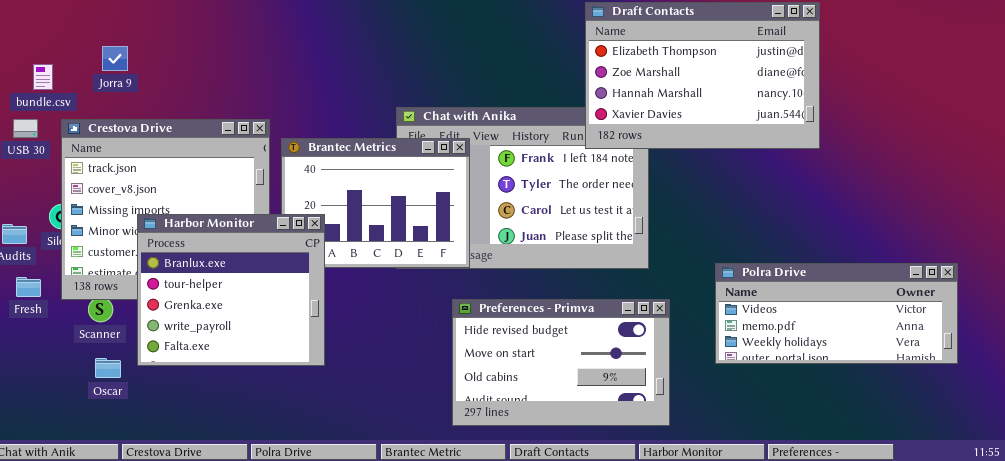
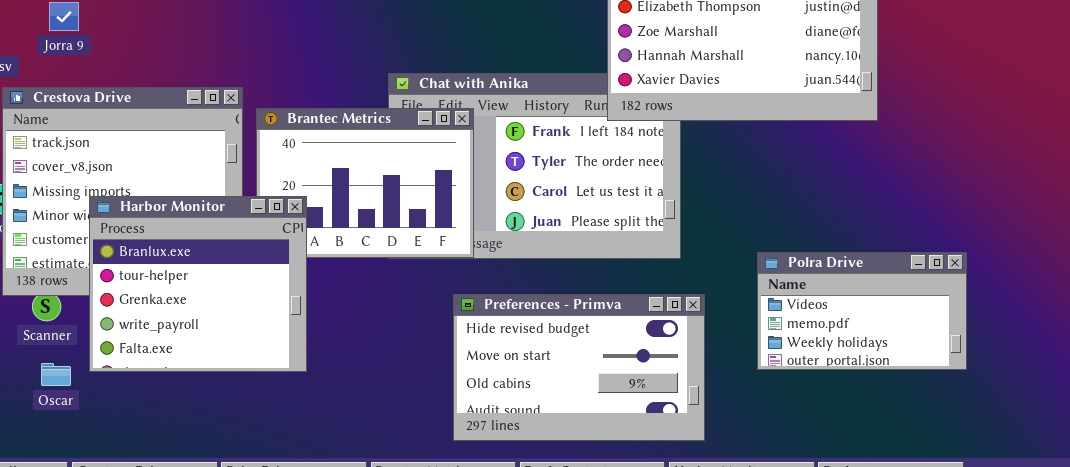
Polra Drive: [715,263,958,364] -> [757,252,967,370], resized

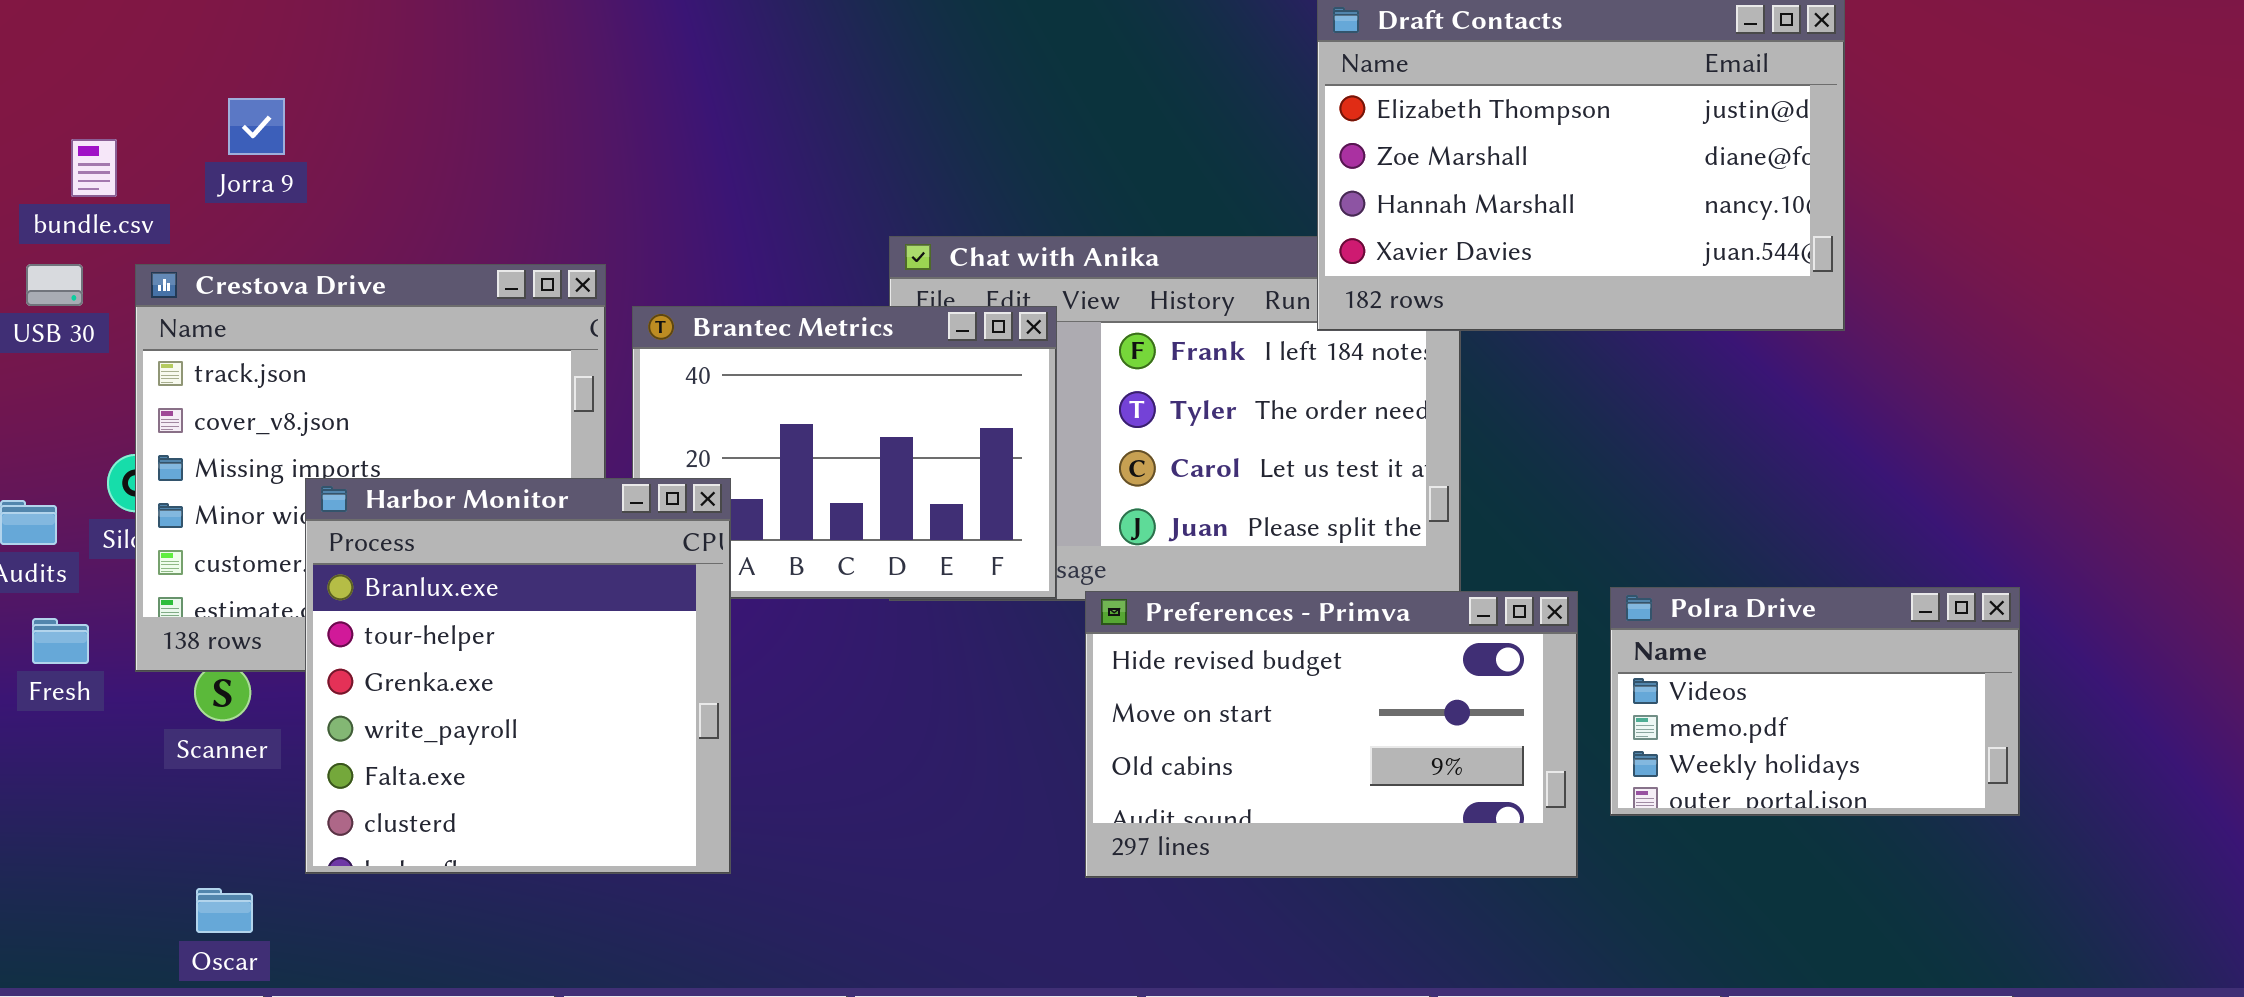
Harbor Monitor: [89,196,307,372] -> [305,478,731,874], resized
Preferences - Primva: [453,294,705,441] -> [1085,591,1578,878], moved
Oscar: [41,363,71,386] -> [196,888,253,933], moved

